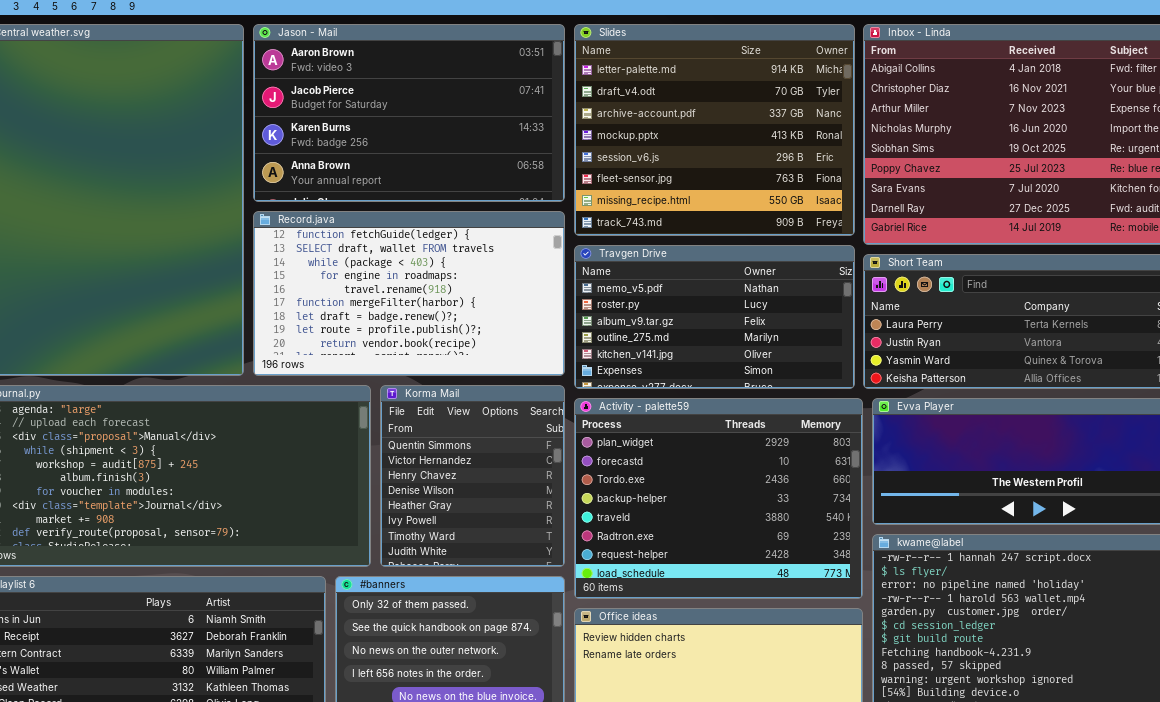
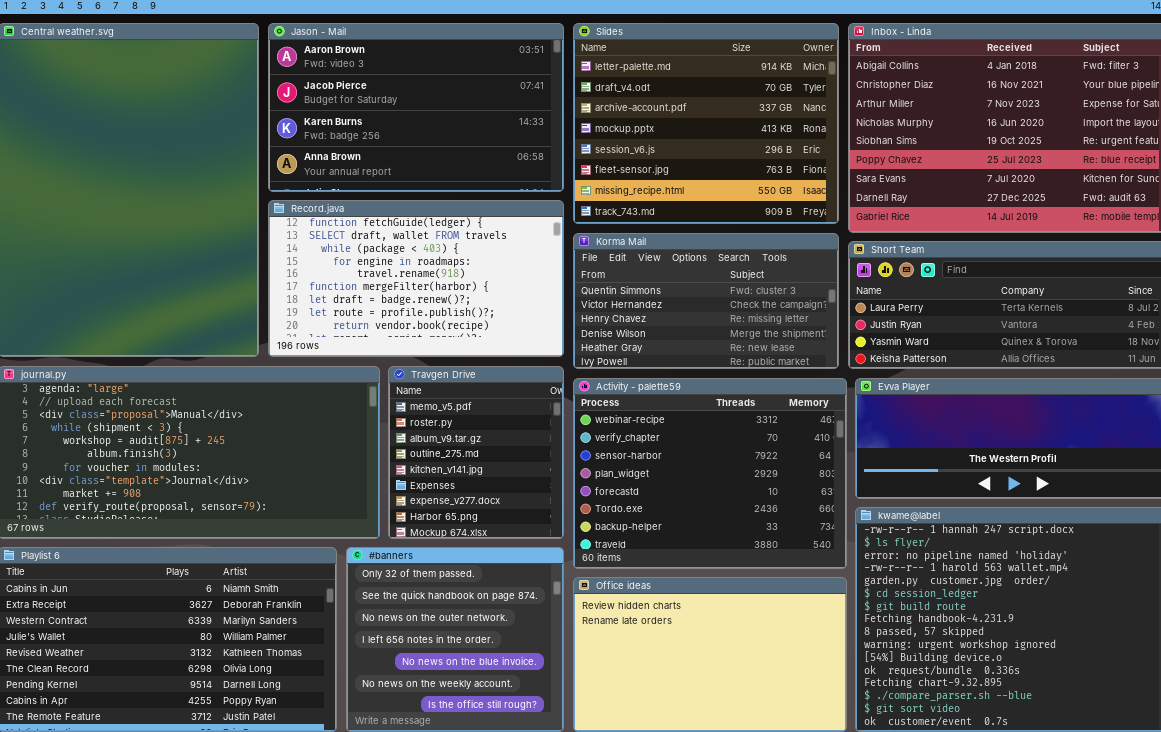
Travgen Drive: [574,245,855,389] -> [388,366,564,539], moved, resized
Korma Mail: [380,385,565,567] -> [573,233,839,369], moved, resized
Activity - palette59: [574,398,863,599] -> [573,378,847,569], scrolled up 3 rows

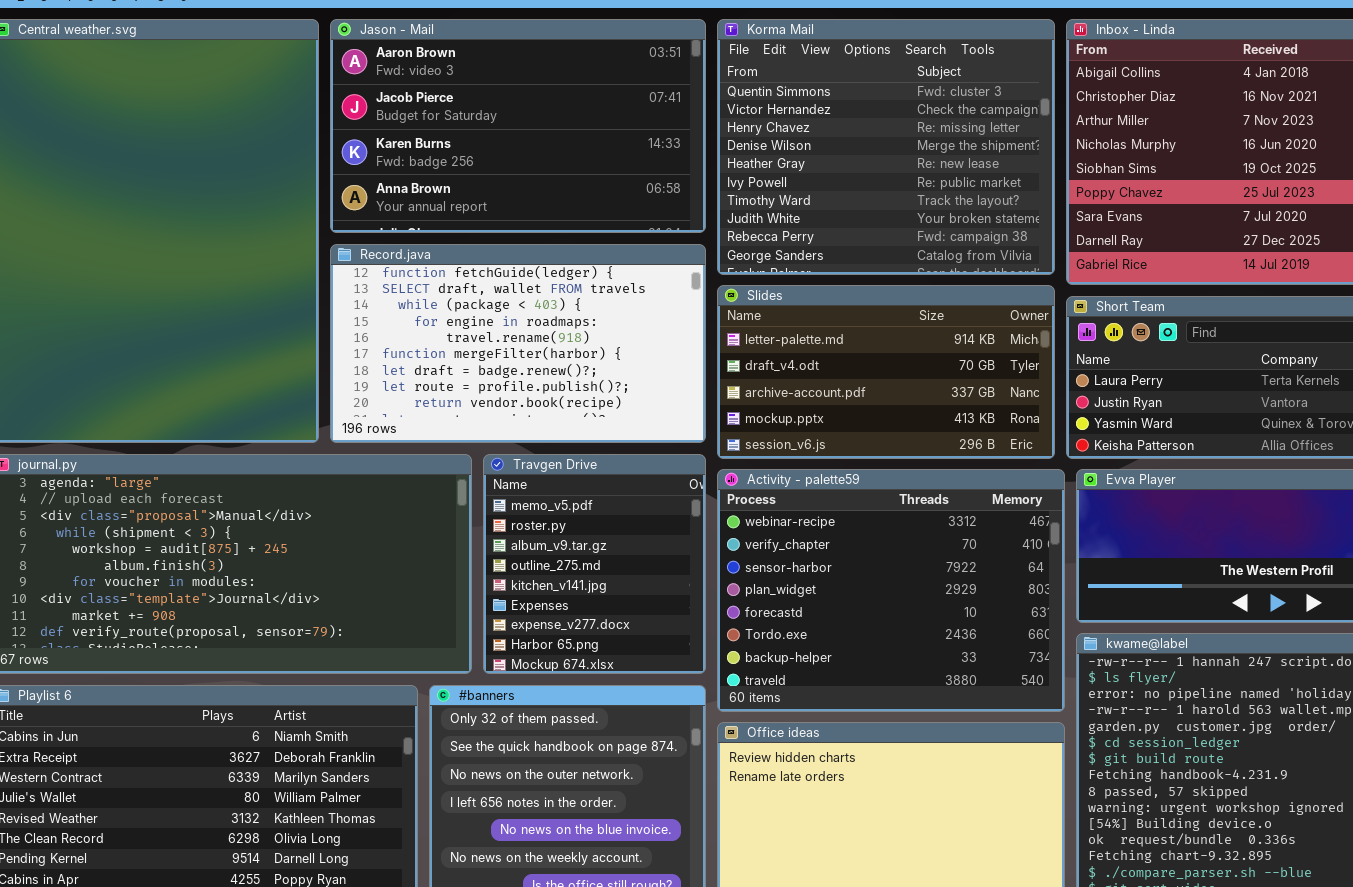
Slides: [573,23,839,224] -> [717,285,1055,459], moved, resized
Korma Mail: [573,233,839,369] -> [717,19,1055,275], moved, resized

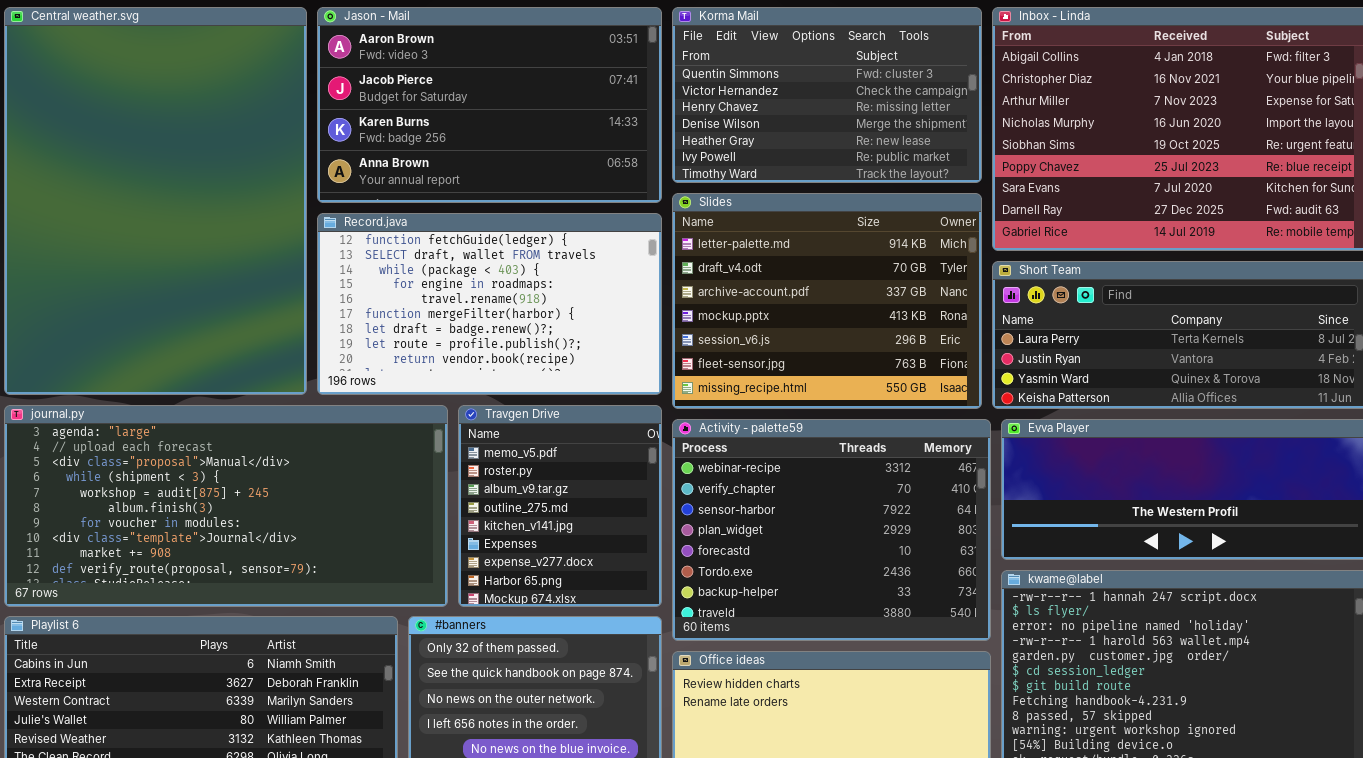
Korma Mail: [717,19,1055,275] -> [672,7,982,183], resized
Slides: [717,285,1055,459] -> [672,193,982,409], resized

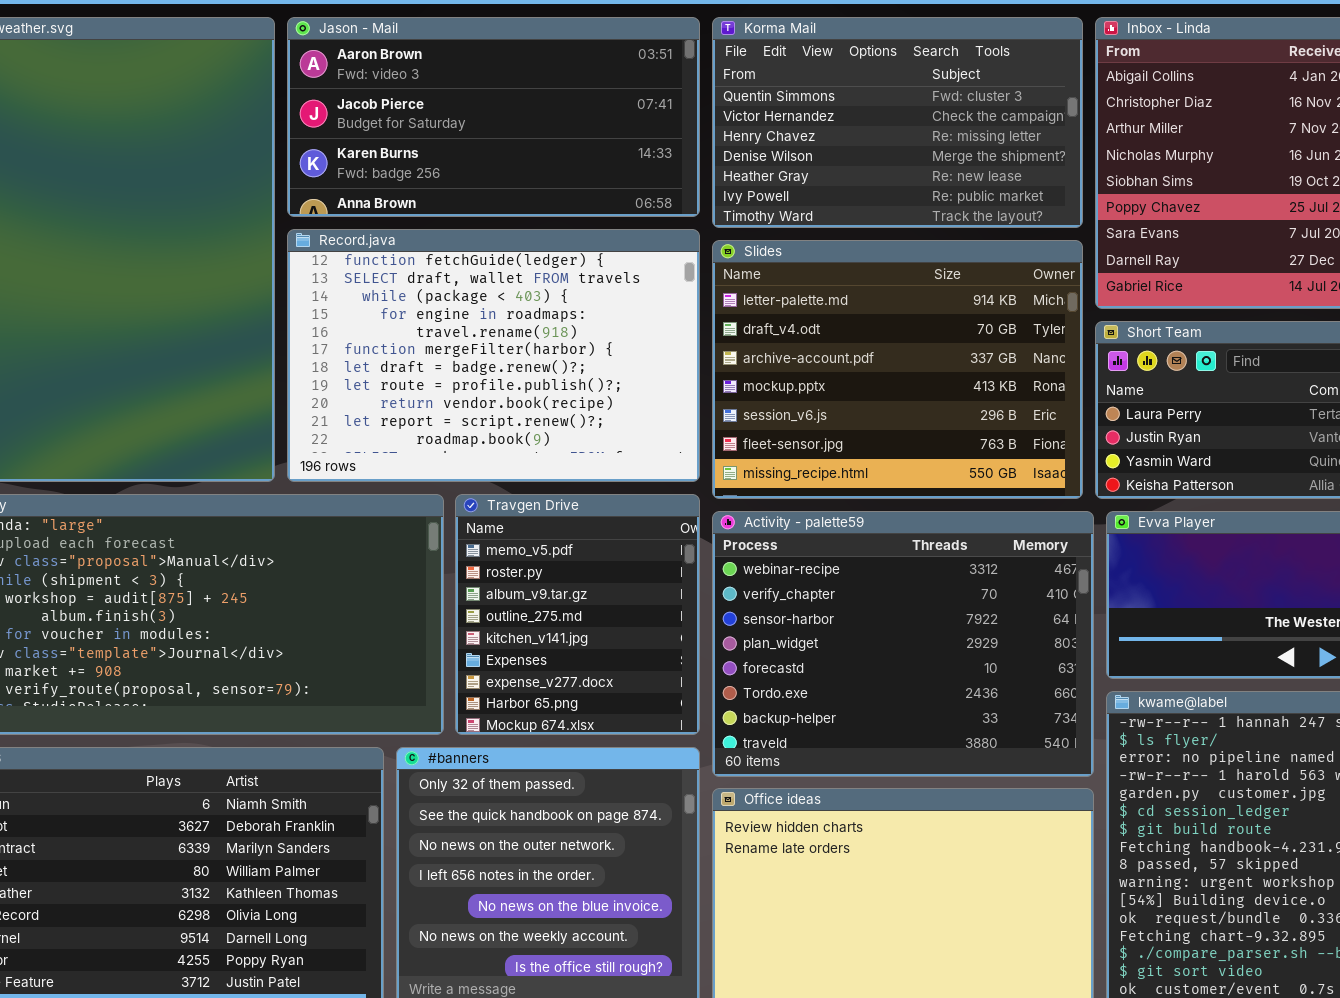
Jason - Mail: [317,7,662,203] -> [287,17,700,217], resized
Record.java: [317,213,662,395] -> [287,229,700,482], resized

